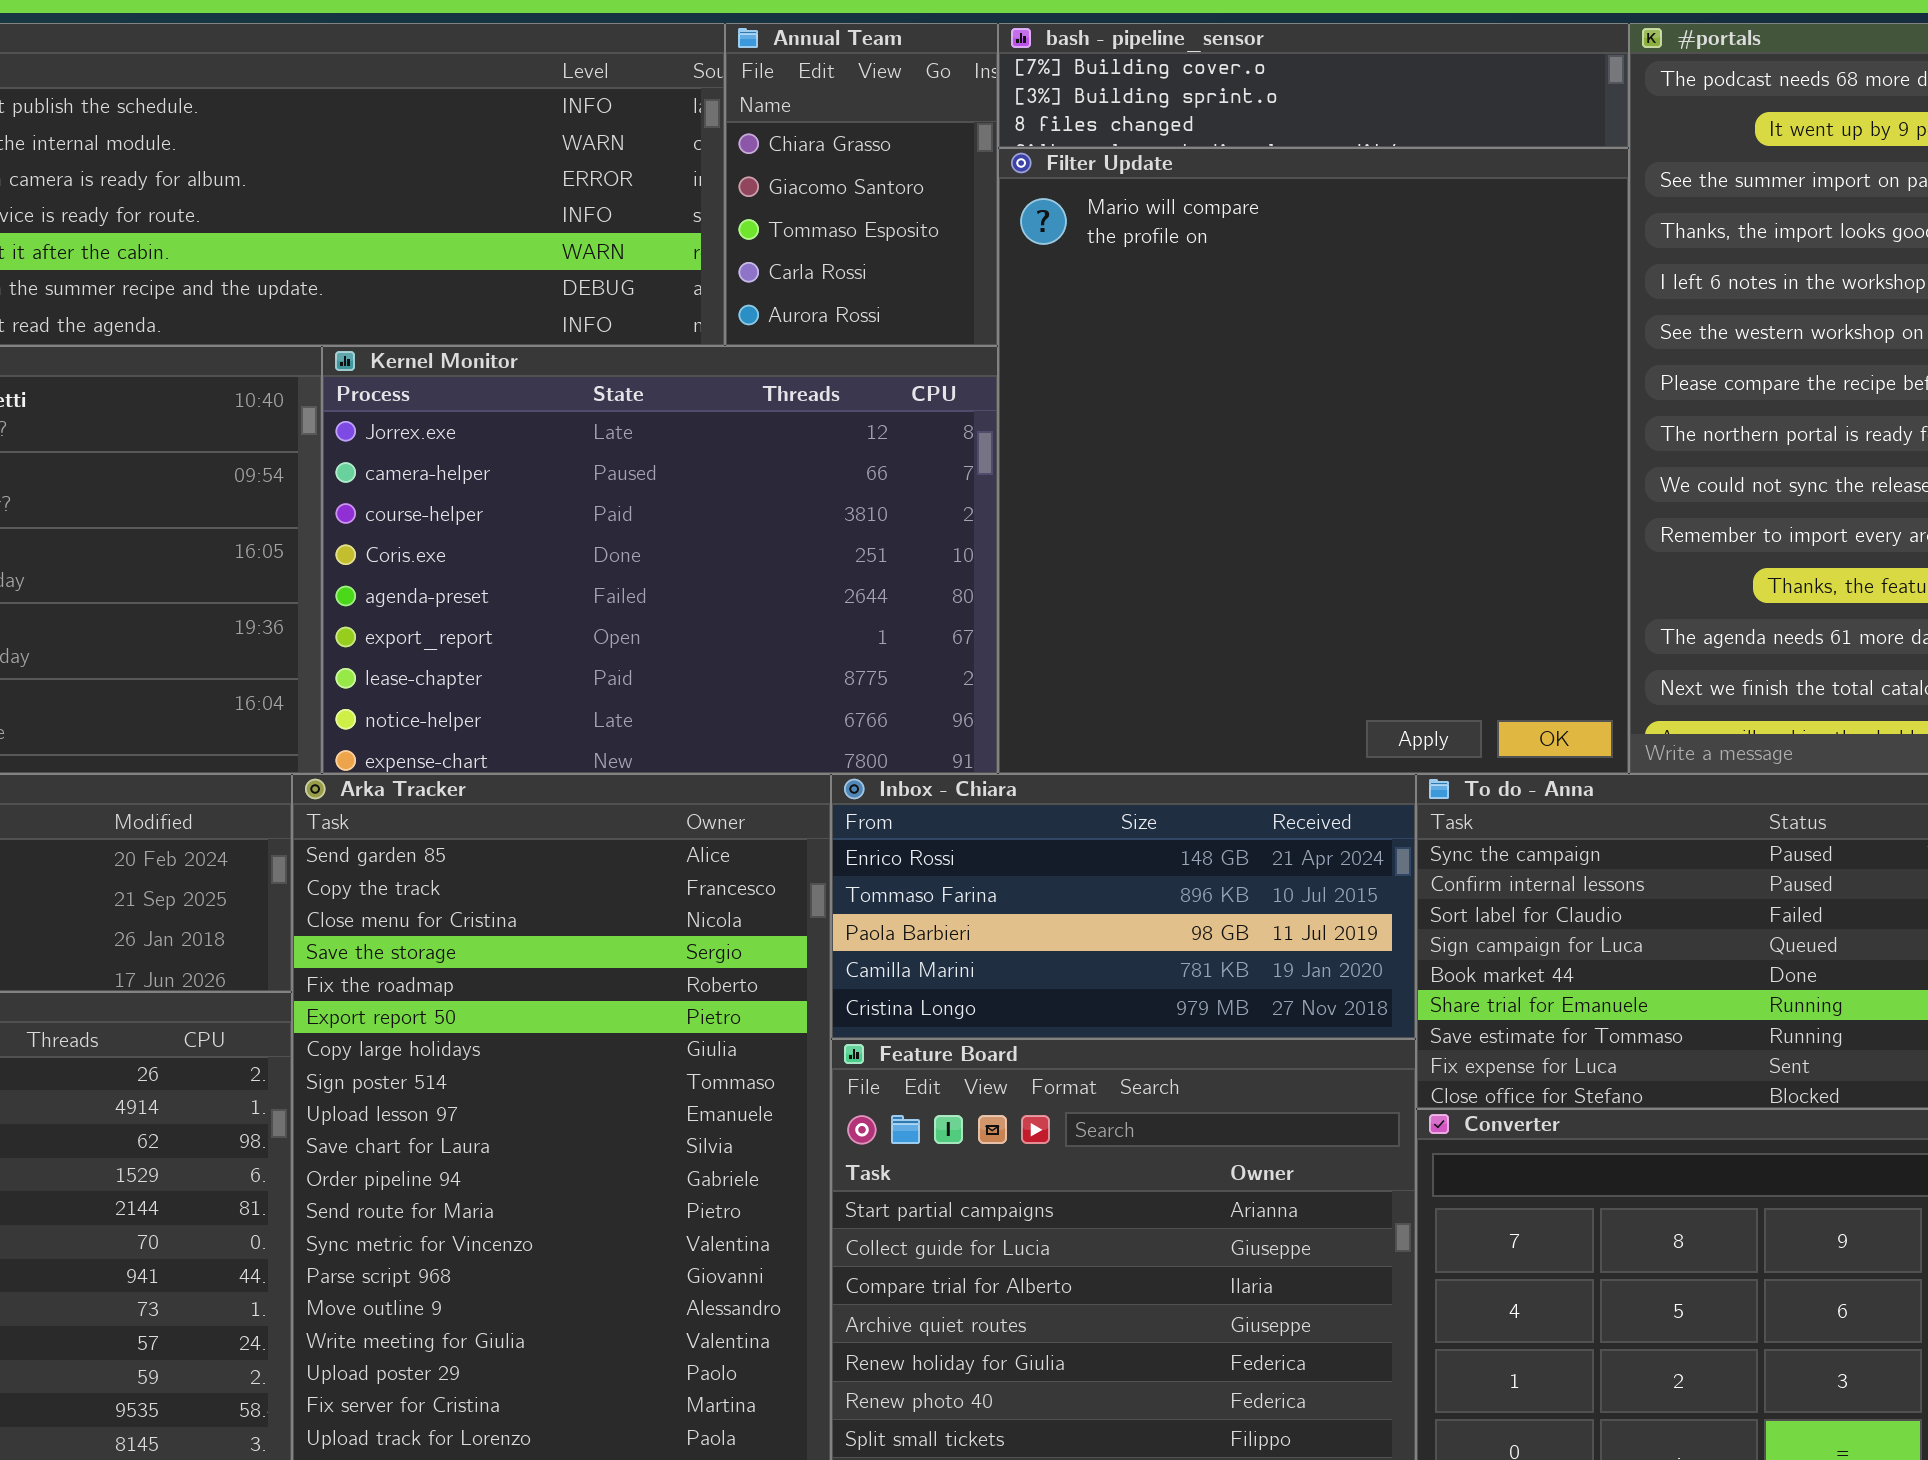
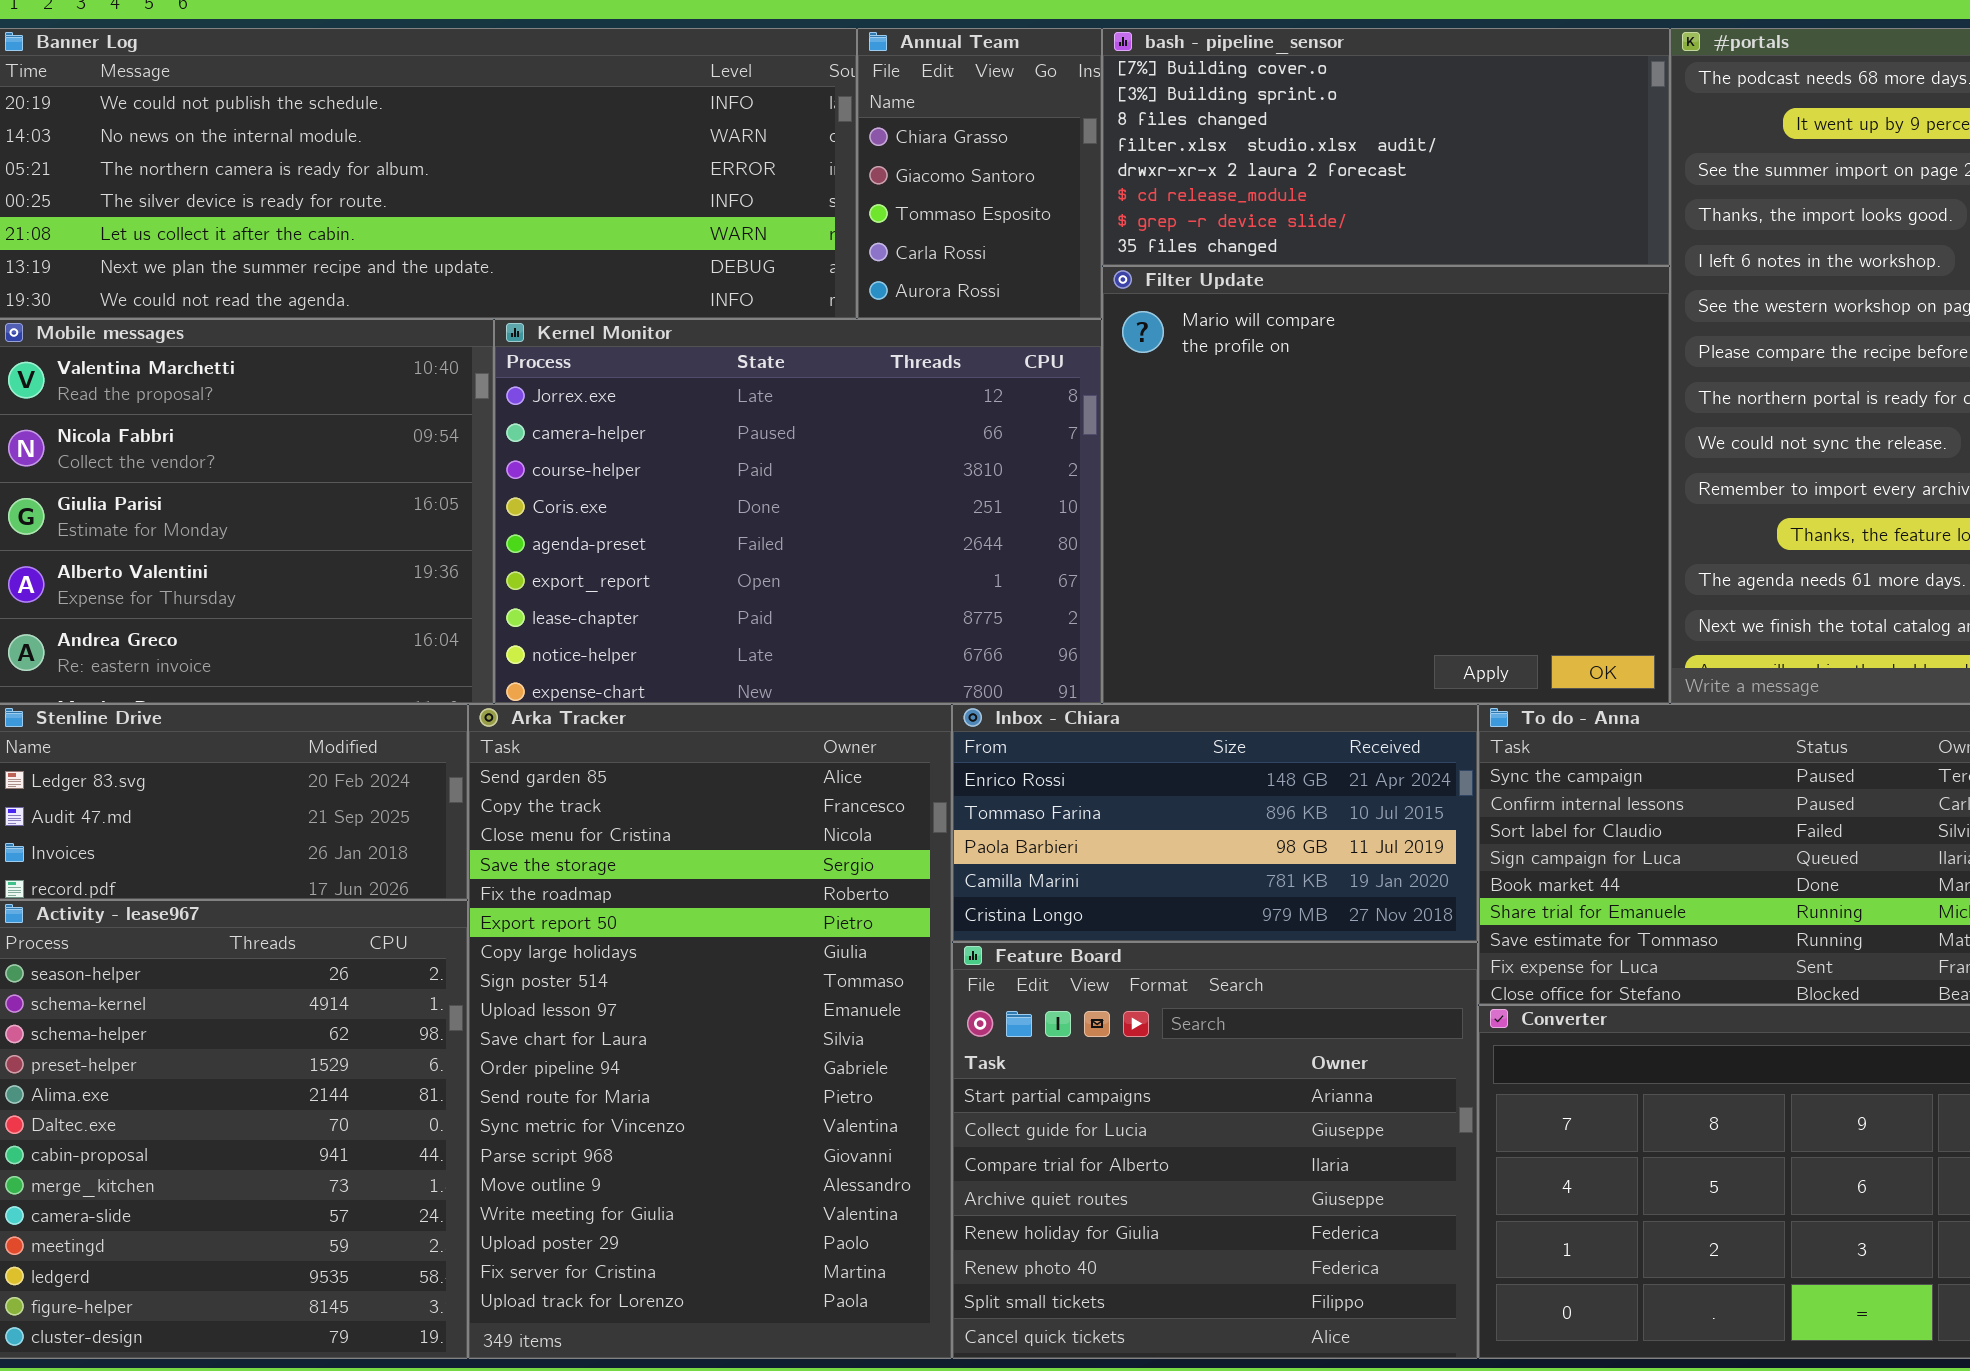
bash - pipeline_sensor: [998,23,1629,148] -> [1102,28,1670,266], resized
Filter Update: [998,148,1629,774] -> [1102,266,1670,704], resized

